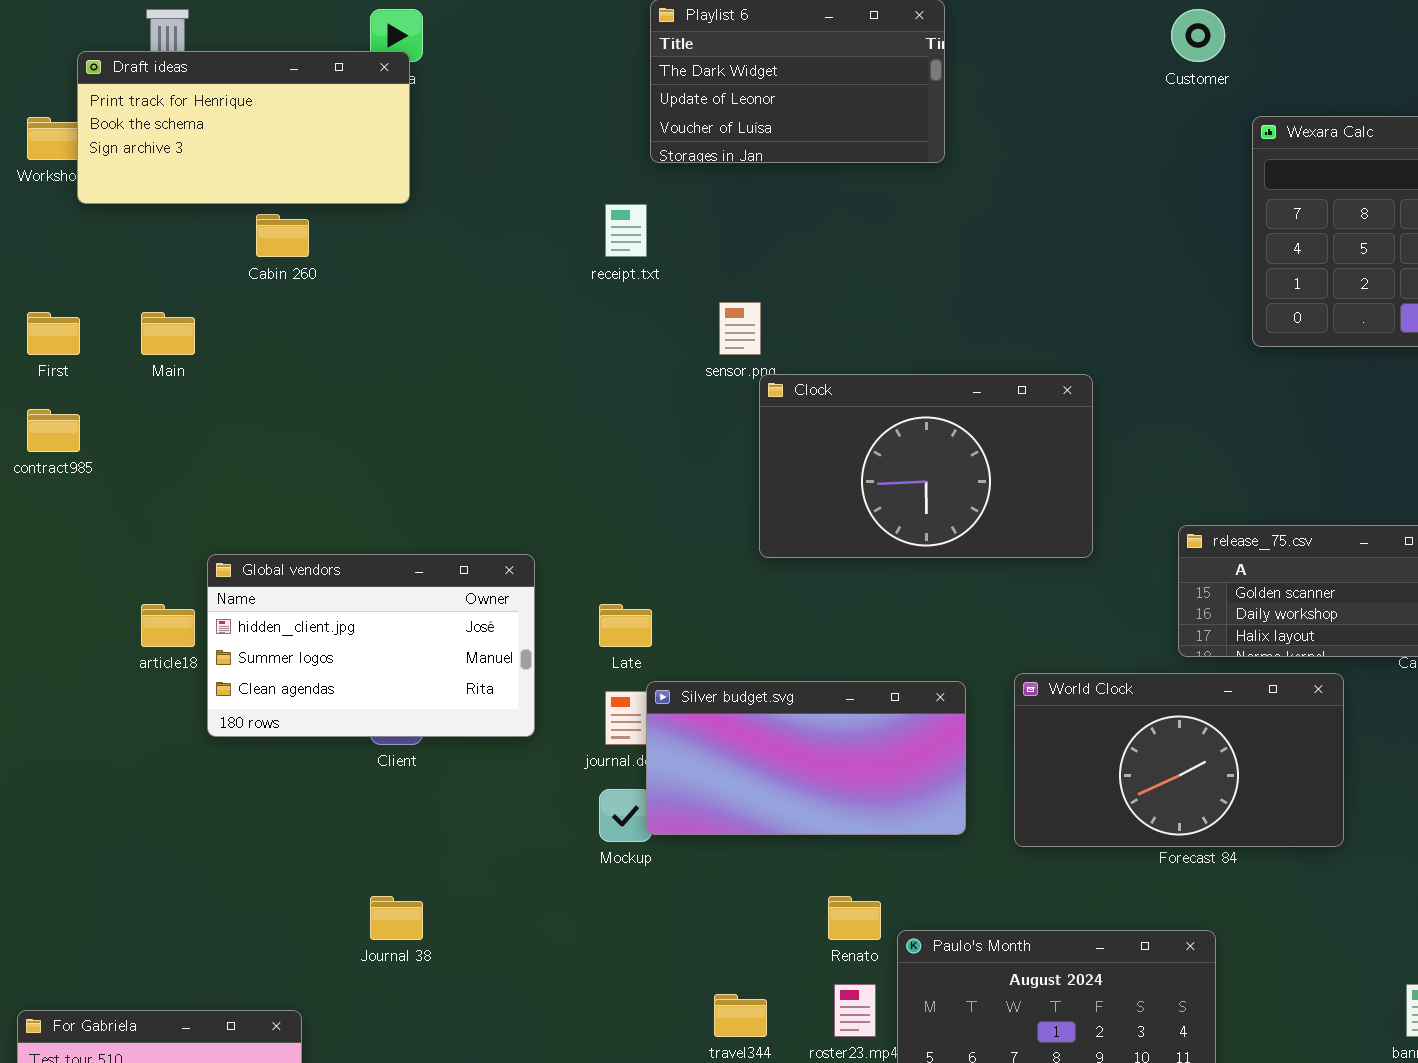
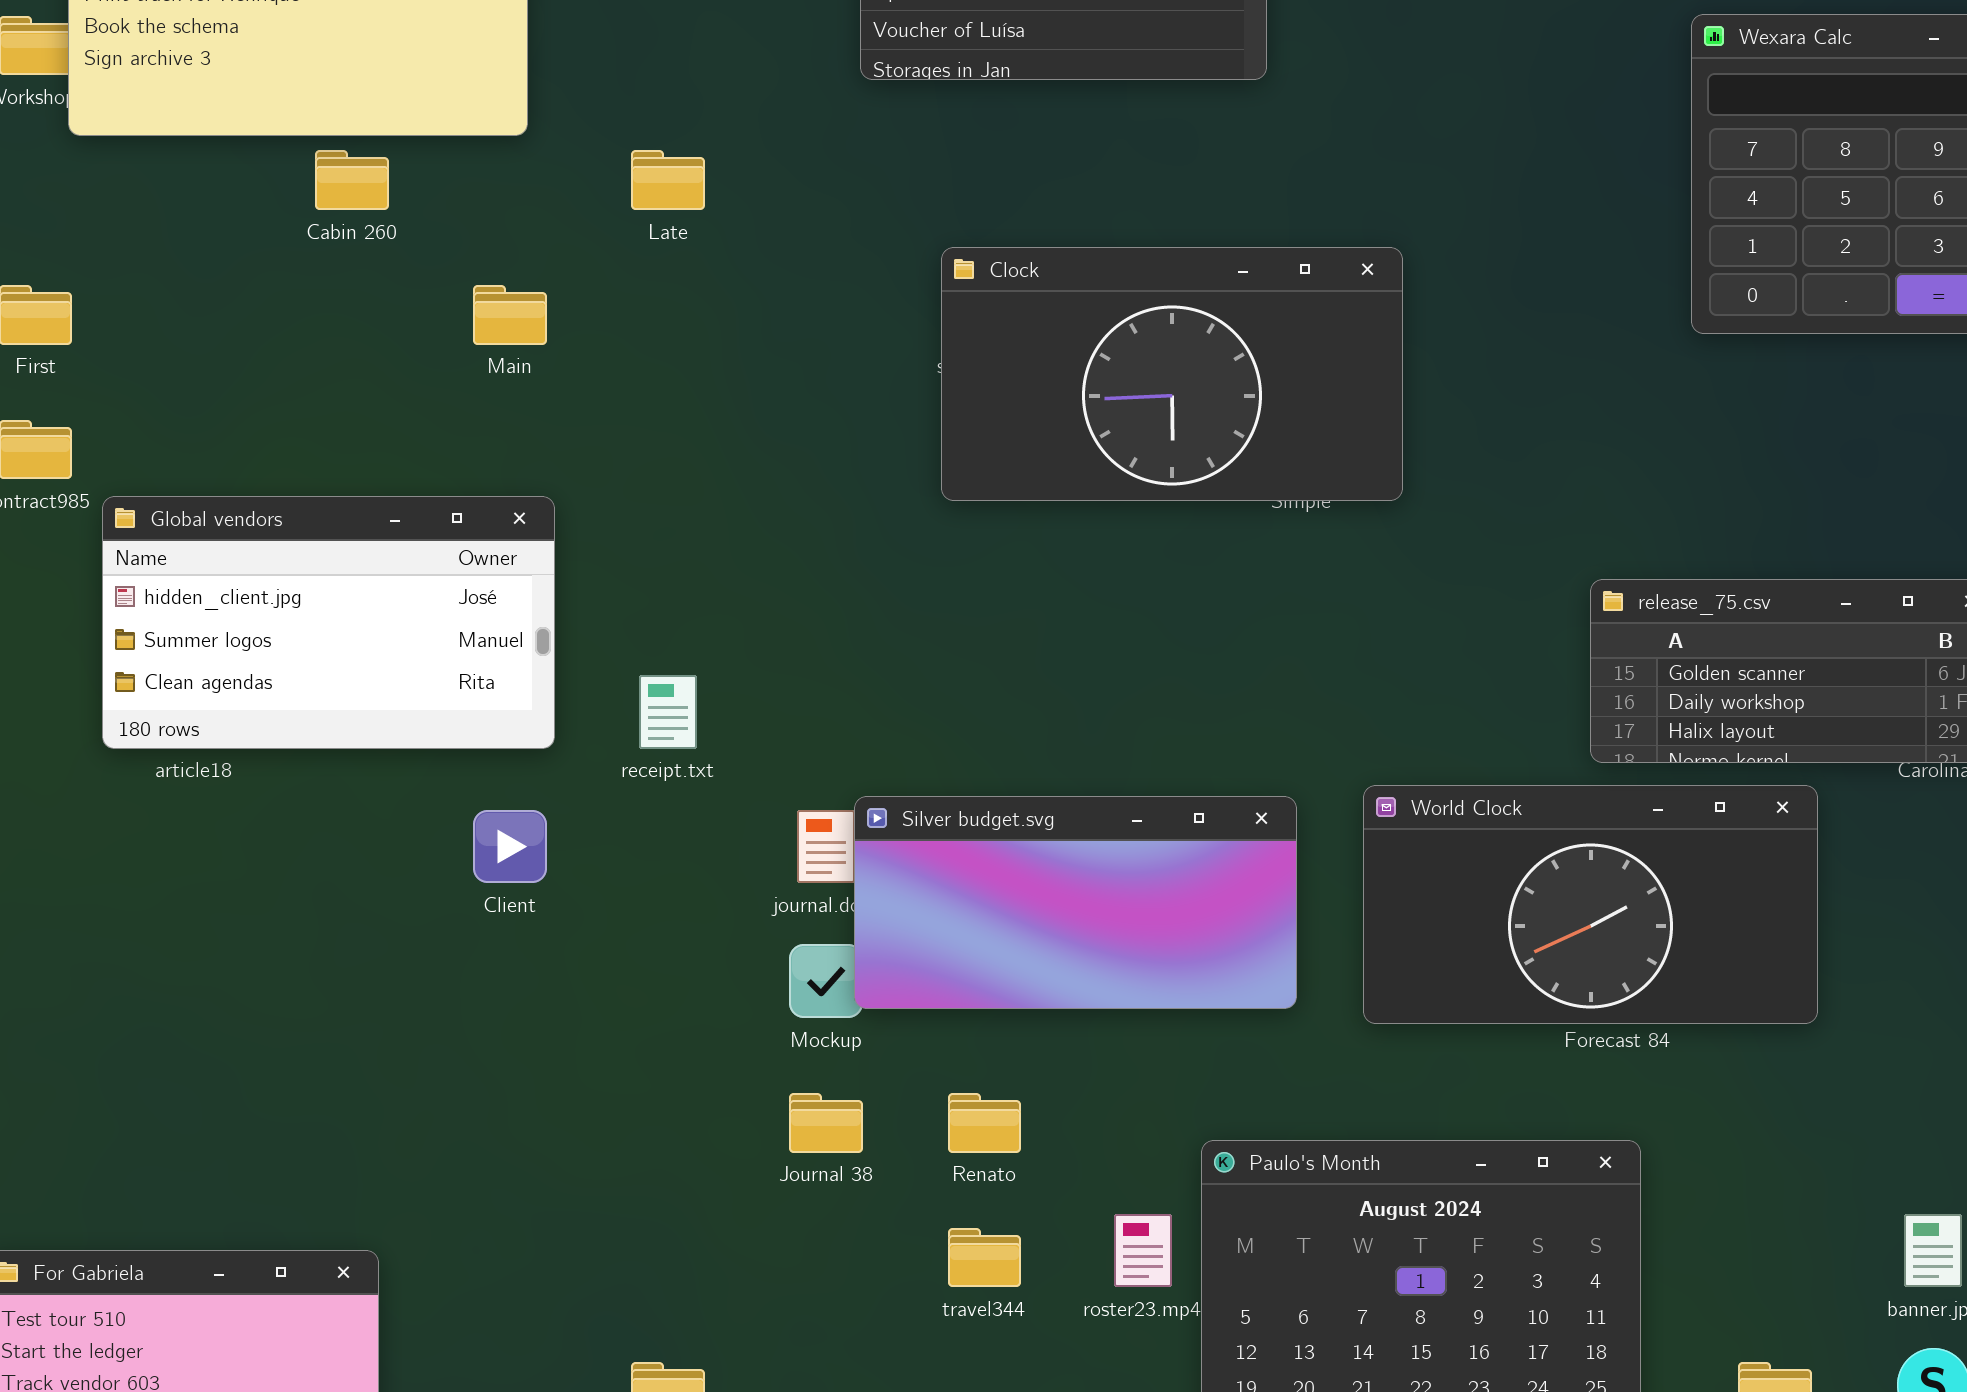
receipt.txt: [605,204,647,257] -> [639,675,697,749], moved
Main: [141,312,195,355] -> [473,285,547,345], moved
Clock: [759,374,1093,558] -> [941,247,1403,501], moved
Global vendors: [207,554,535,737] -> [102,496,555,749], moved
Late: [599,604,652,647] -> [631,150,705,210], moved
Journal 38: [370,896,423,940] -> [789,1093,863,1153], moved
Renato: [828,896,881,940] -> [948,1093,1021,1153], moved

